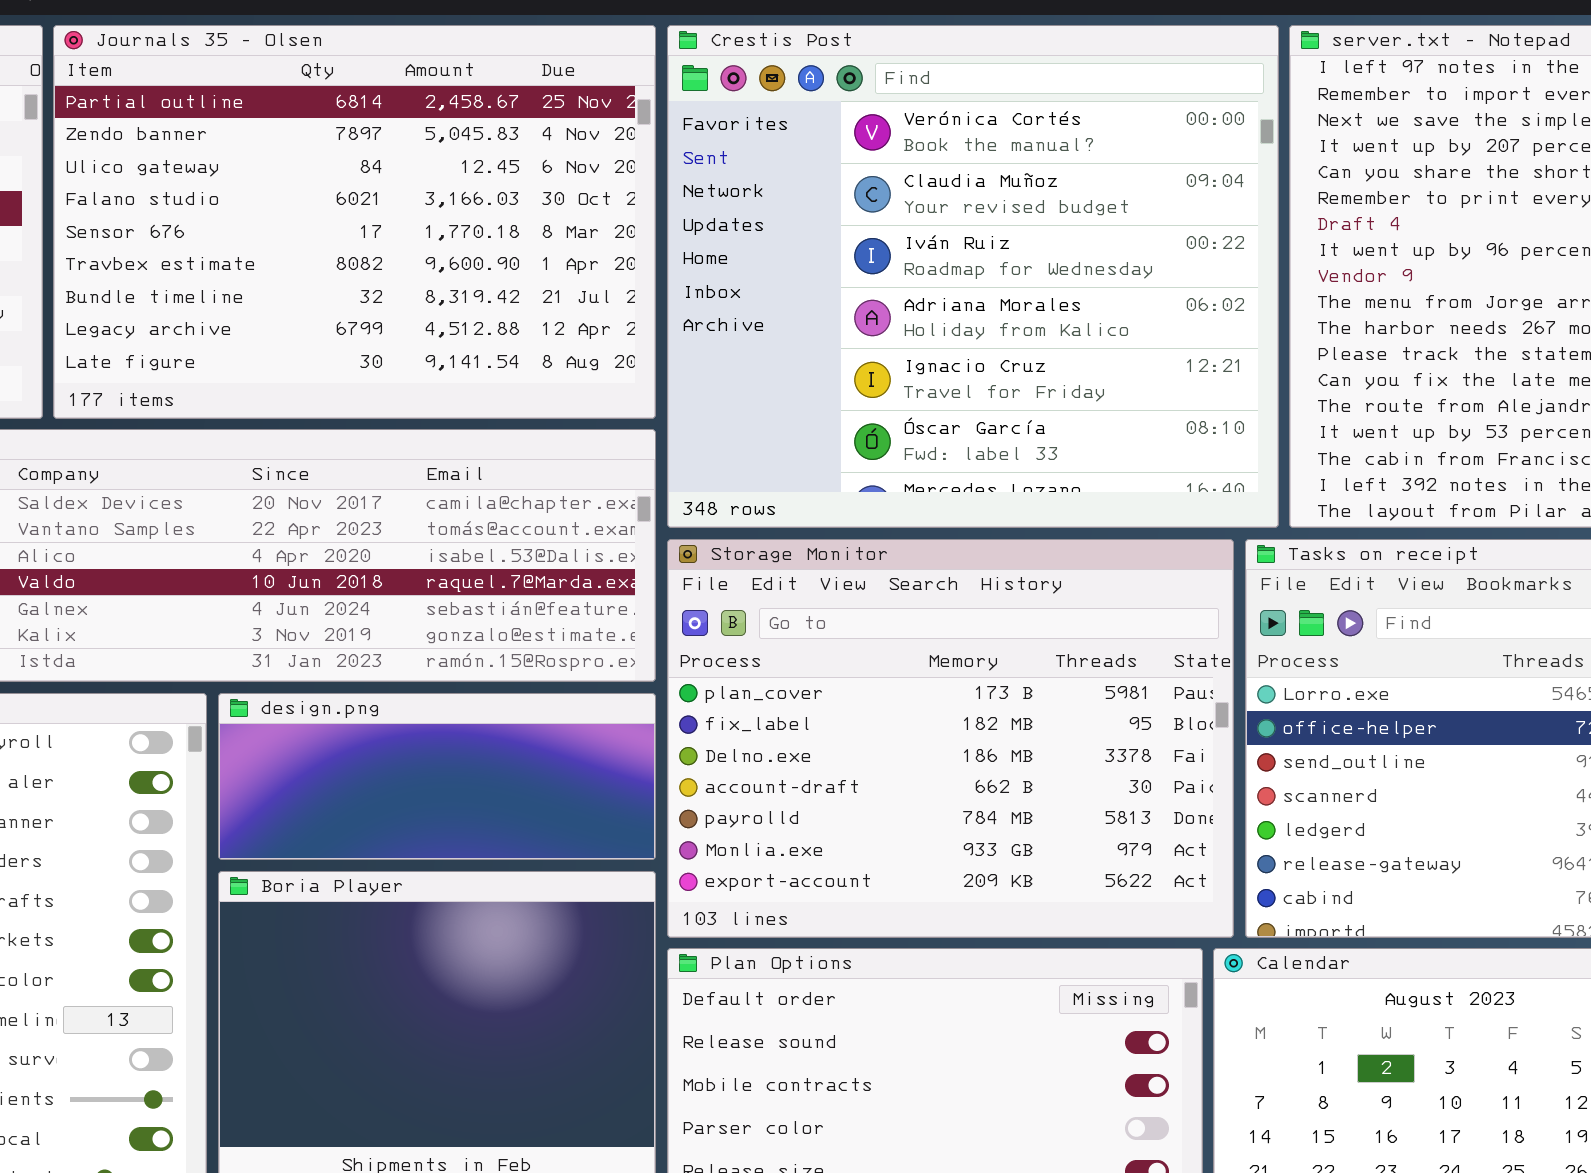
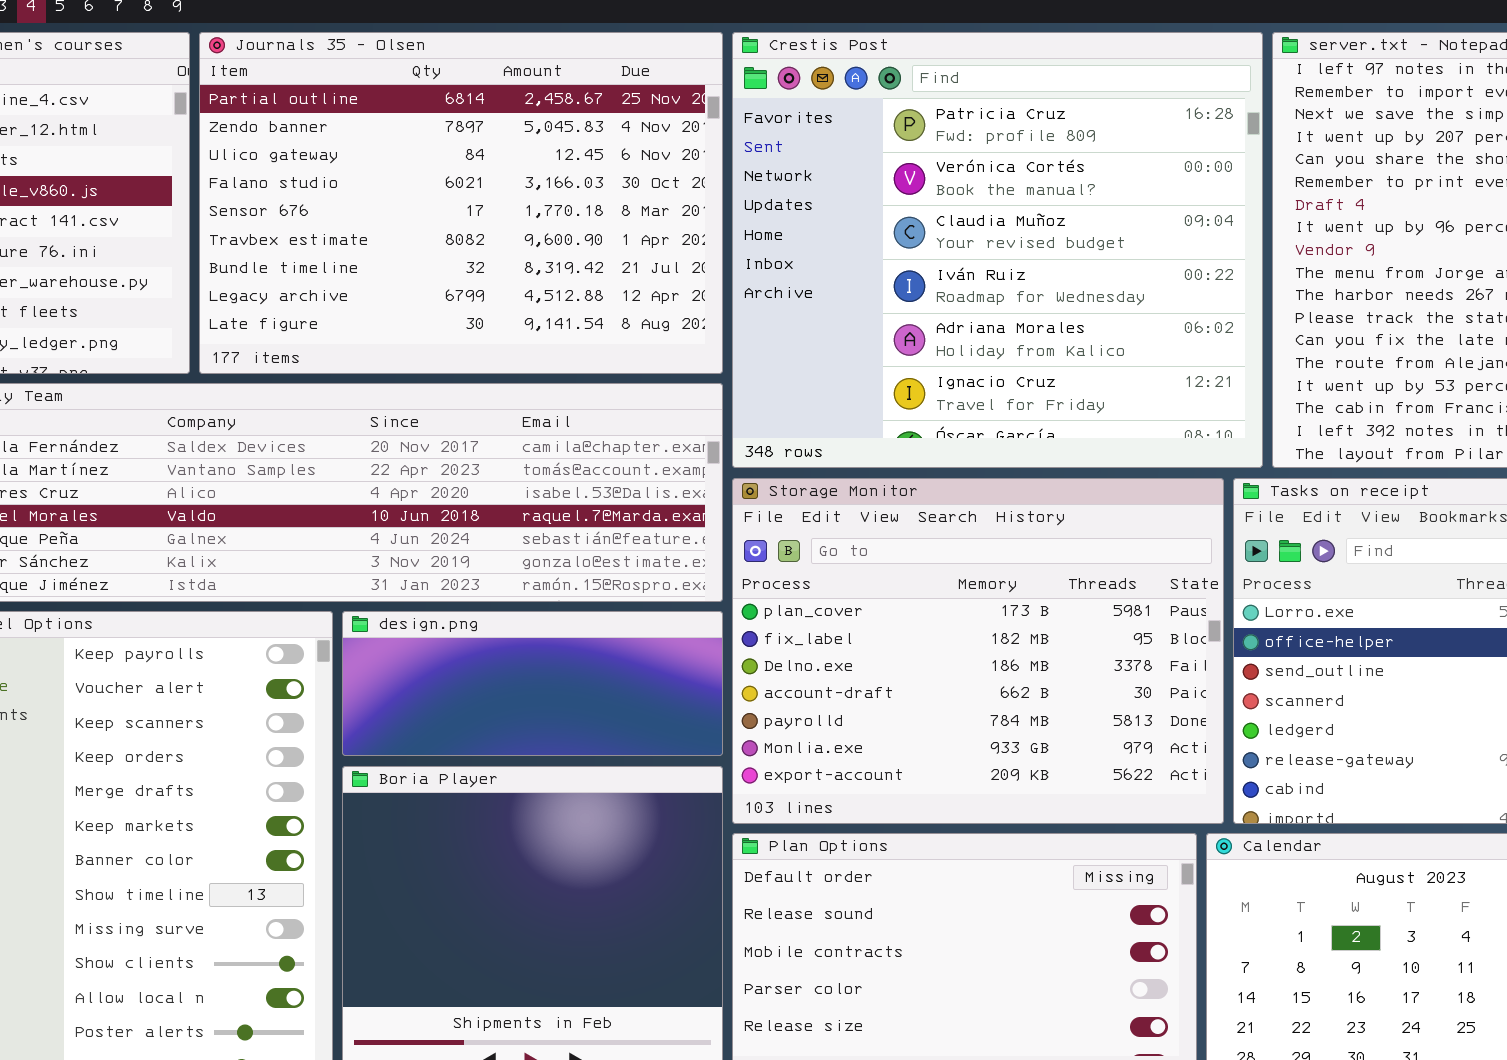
Crestis Post: [667,25,1279,528] -> [732,32,1263,468], scrolled up 1 row

